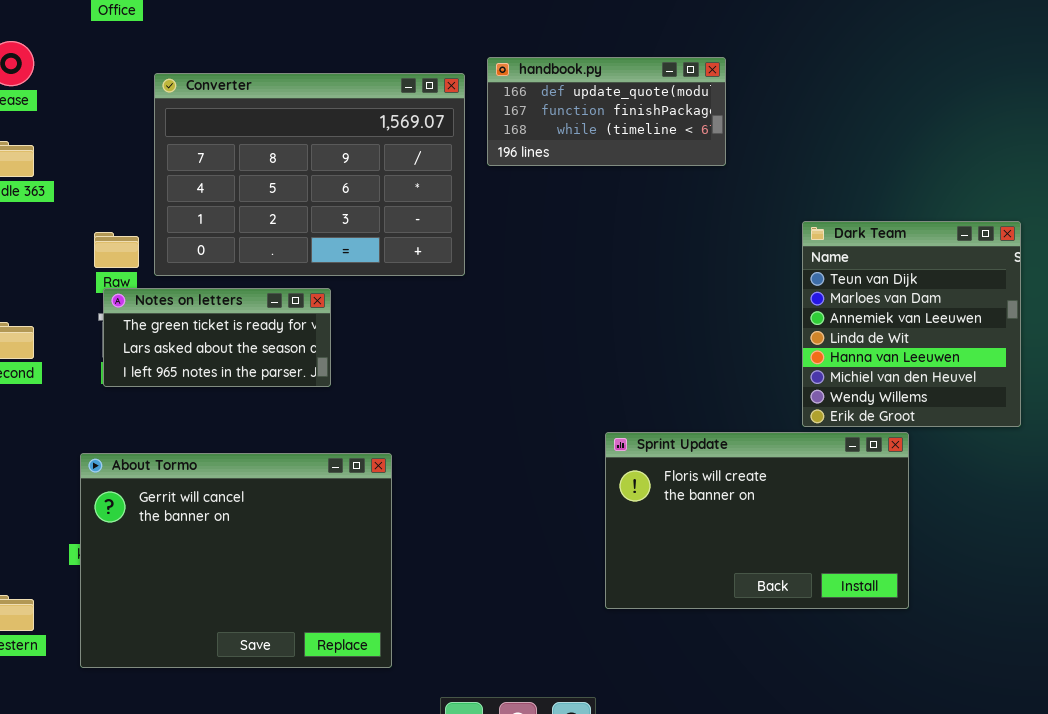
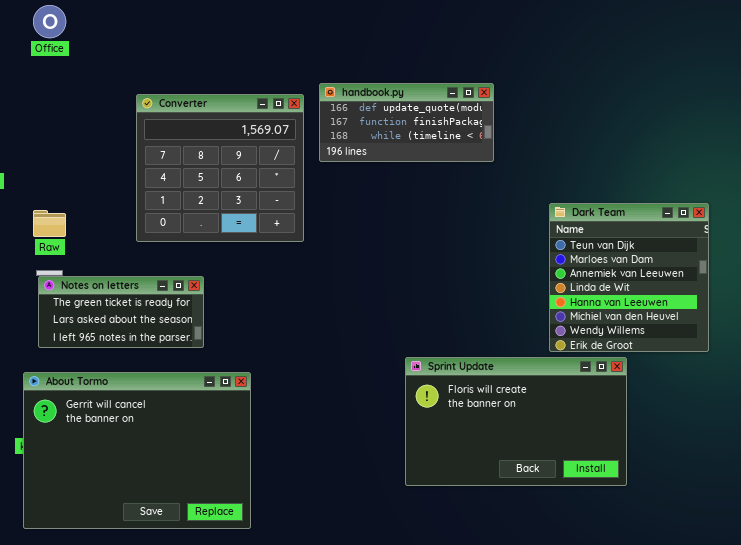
Converter: [154,73,465,276] -> [136,94,304,242], resized
Notes on letters: [103,288,331,387] -> [38,276,204,348], moved

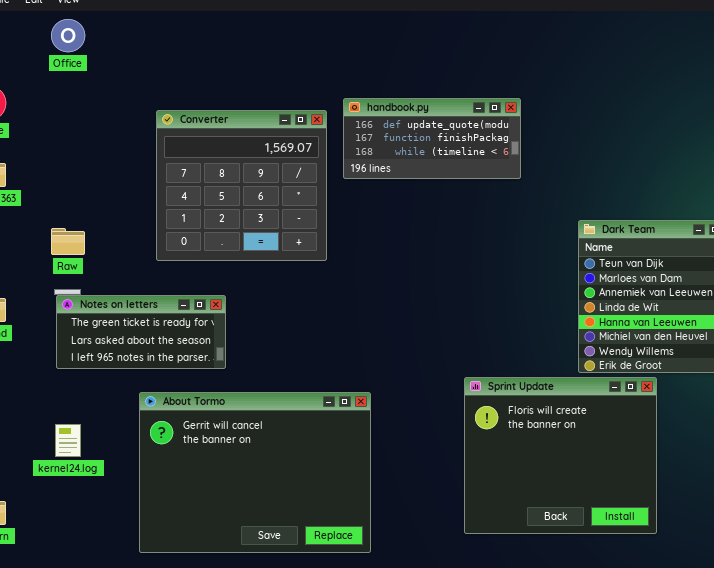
Sprint Update: [405,357,627,486] -> [464,377,657,534], resized
About Tormo: [23,372,251,529] -> [139,392,371,553], moved

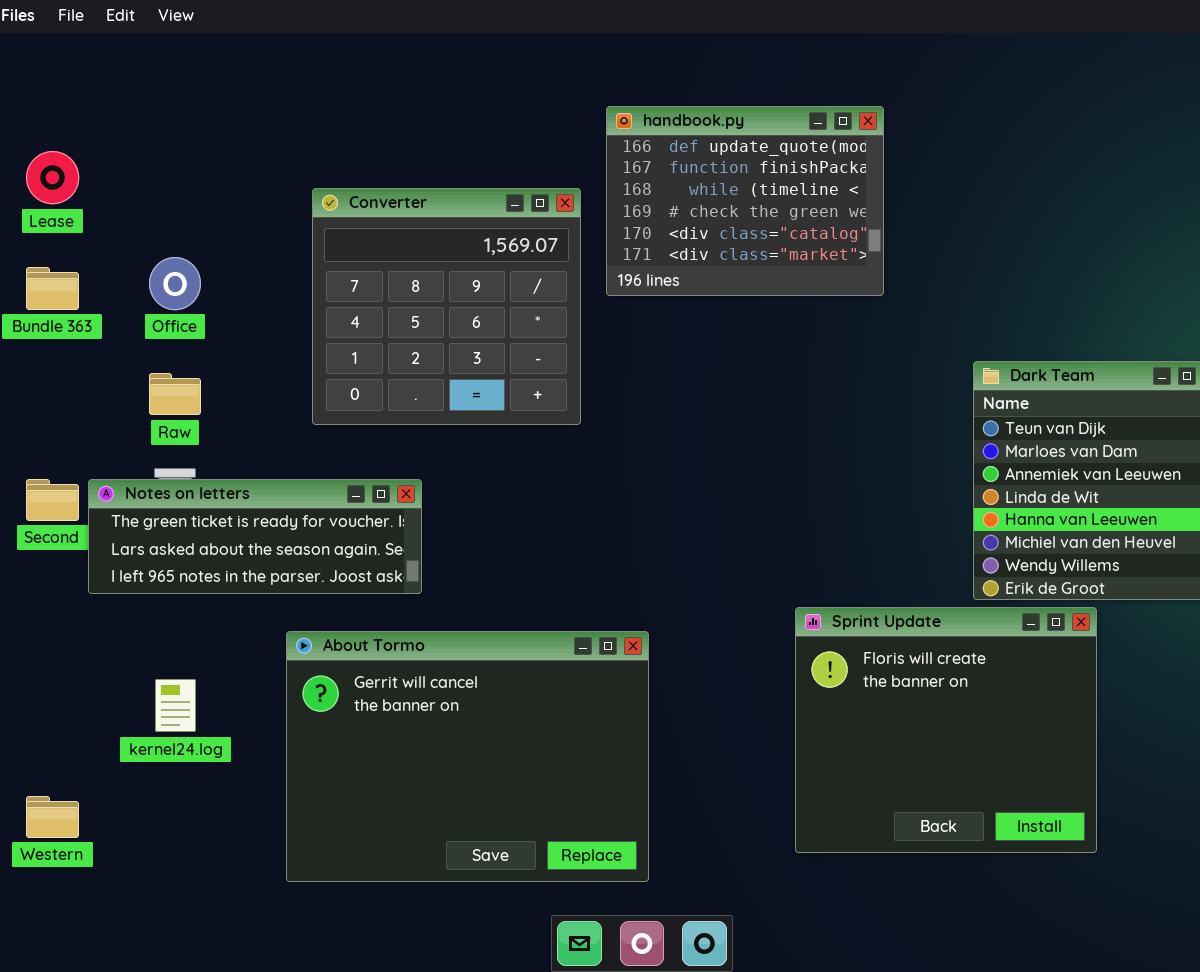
Office: [51,19,85,52] -> [149,257,201,310], moved
handbook.py: [343,98,521,179] -> [606,106,884,296], resized
Notes on letters: [56,295,226,369] -> [88,479,422,594], resized

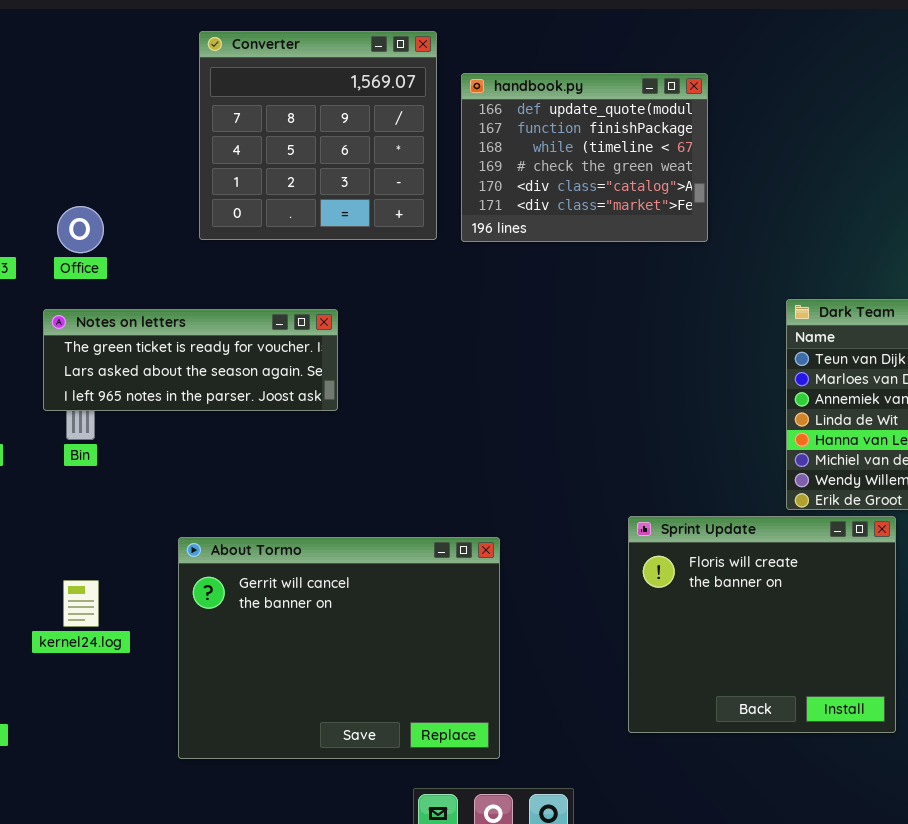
Converter: [312,188,581,425] -> [199,31,437,240], moved
Notes on letters: [88,479,422,594] -> [43,309,338,411], moved

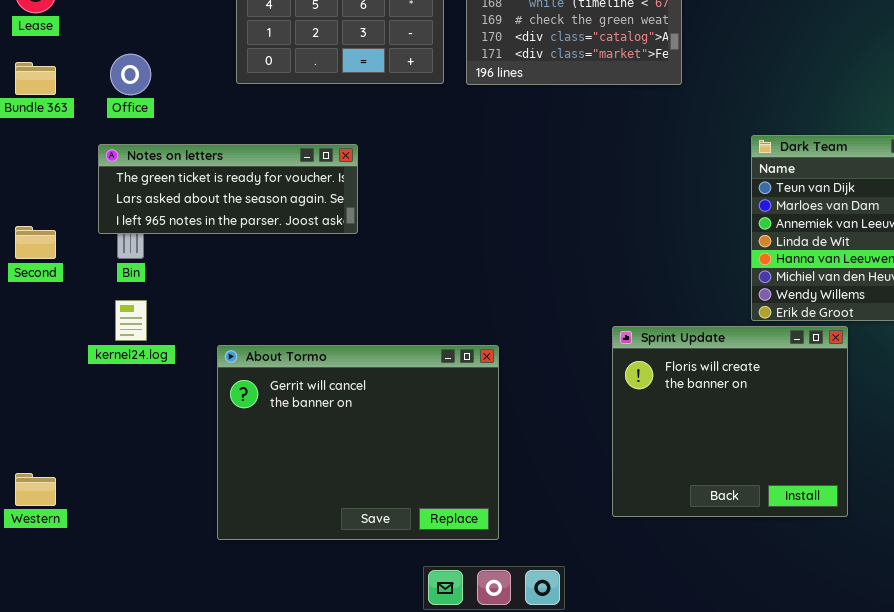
kernel24.log: [63,580,99,627] -> [115,300,147,341], moved

